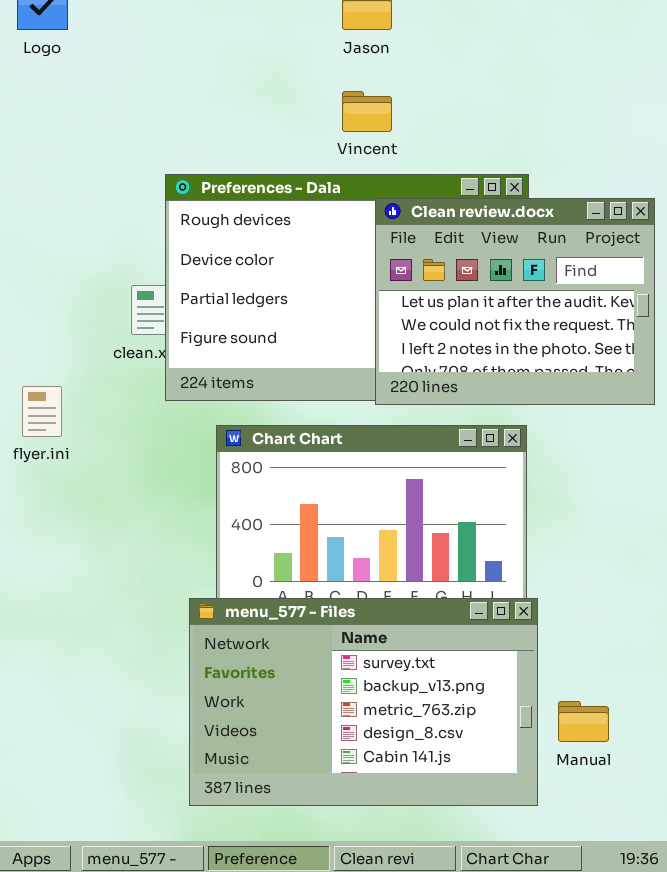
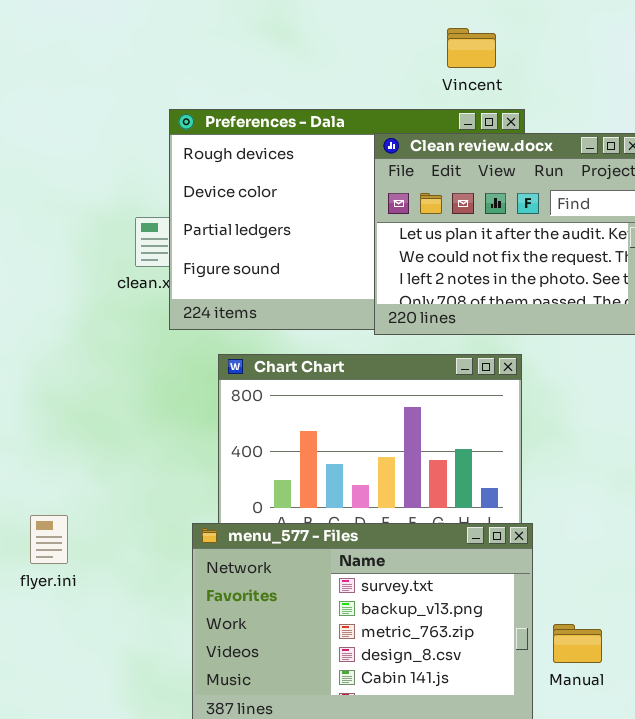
Vincent: [342,91,392,132] -> [447,28,496,68], moved
flyer.ini: [22,386,62,437] -> [30,515,68,564], moved

